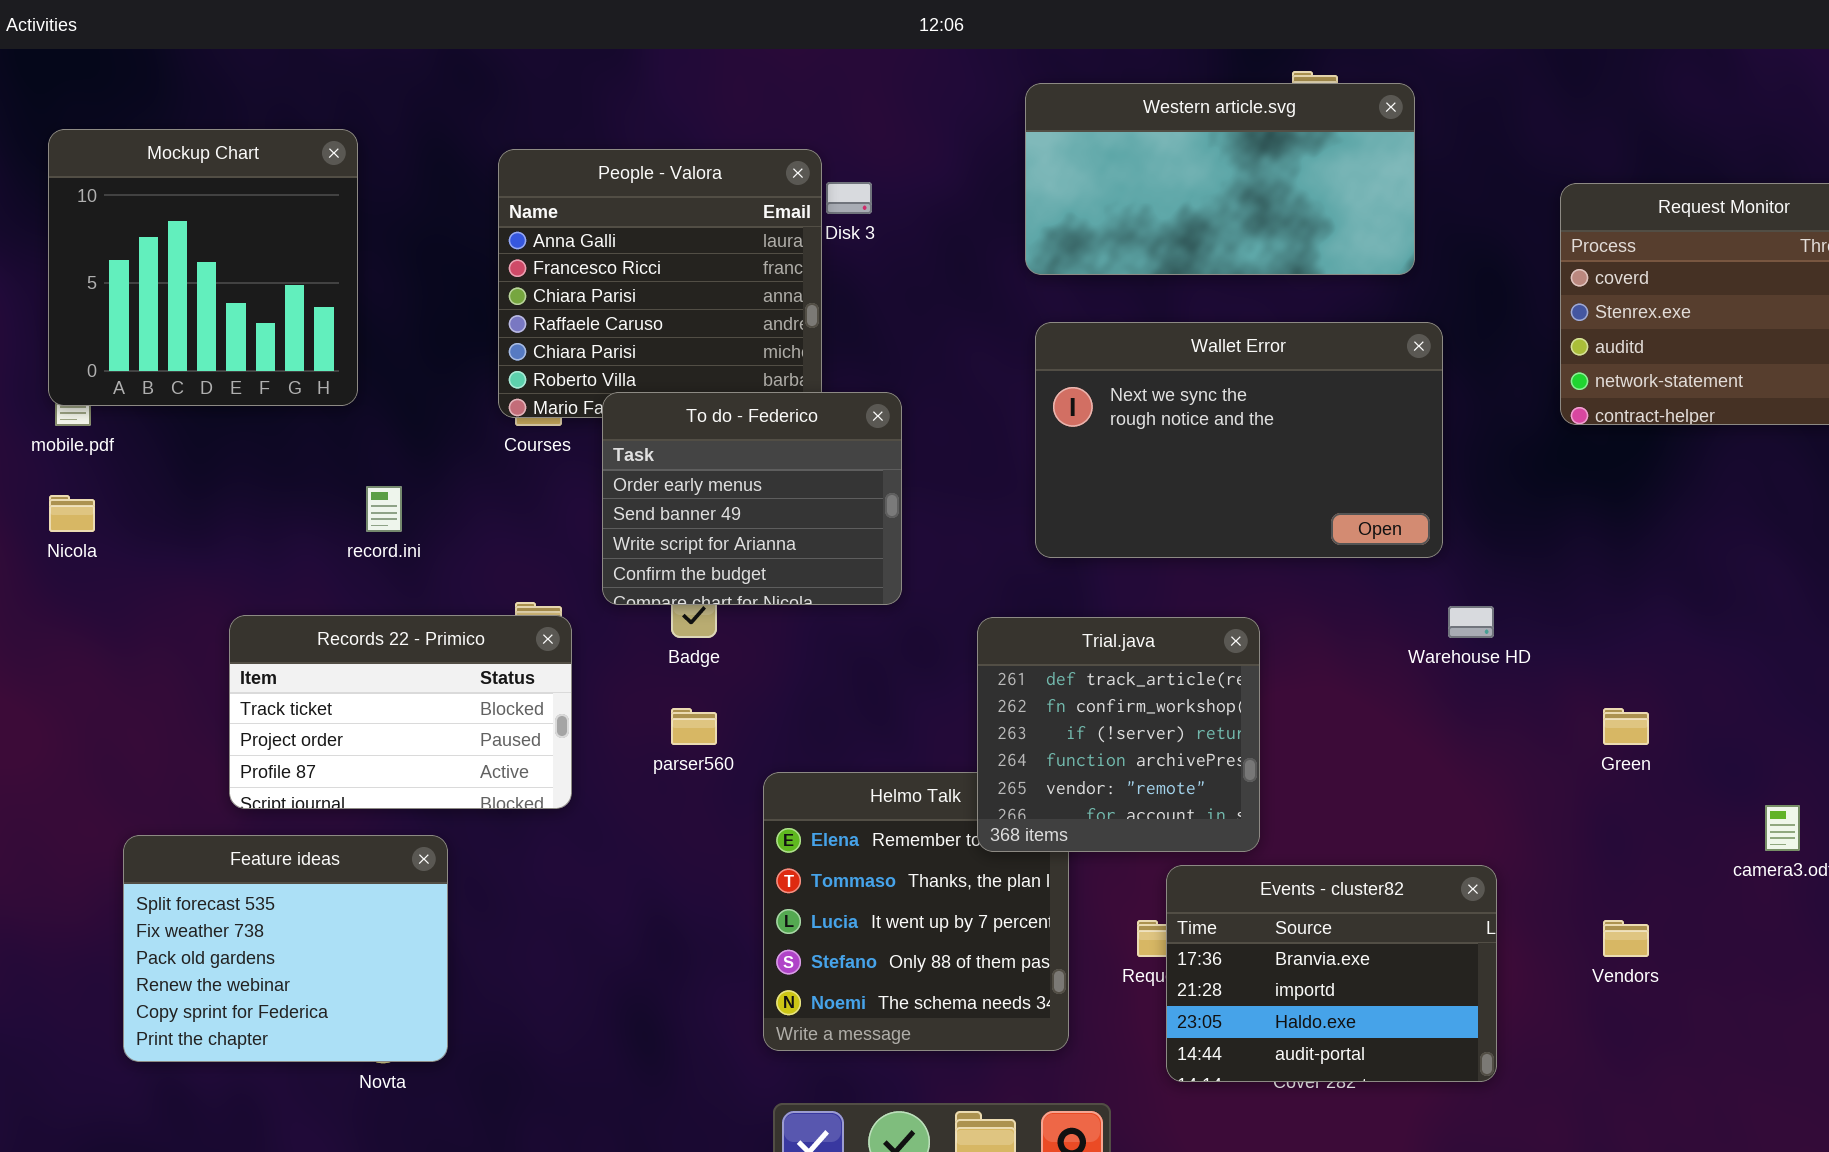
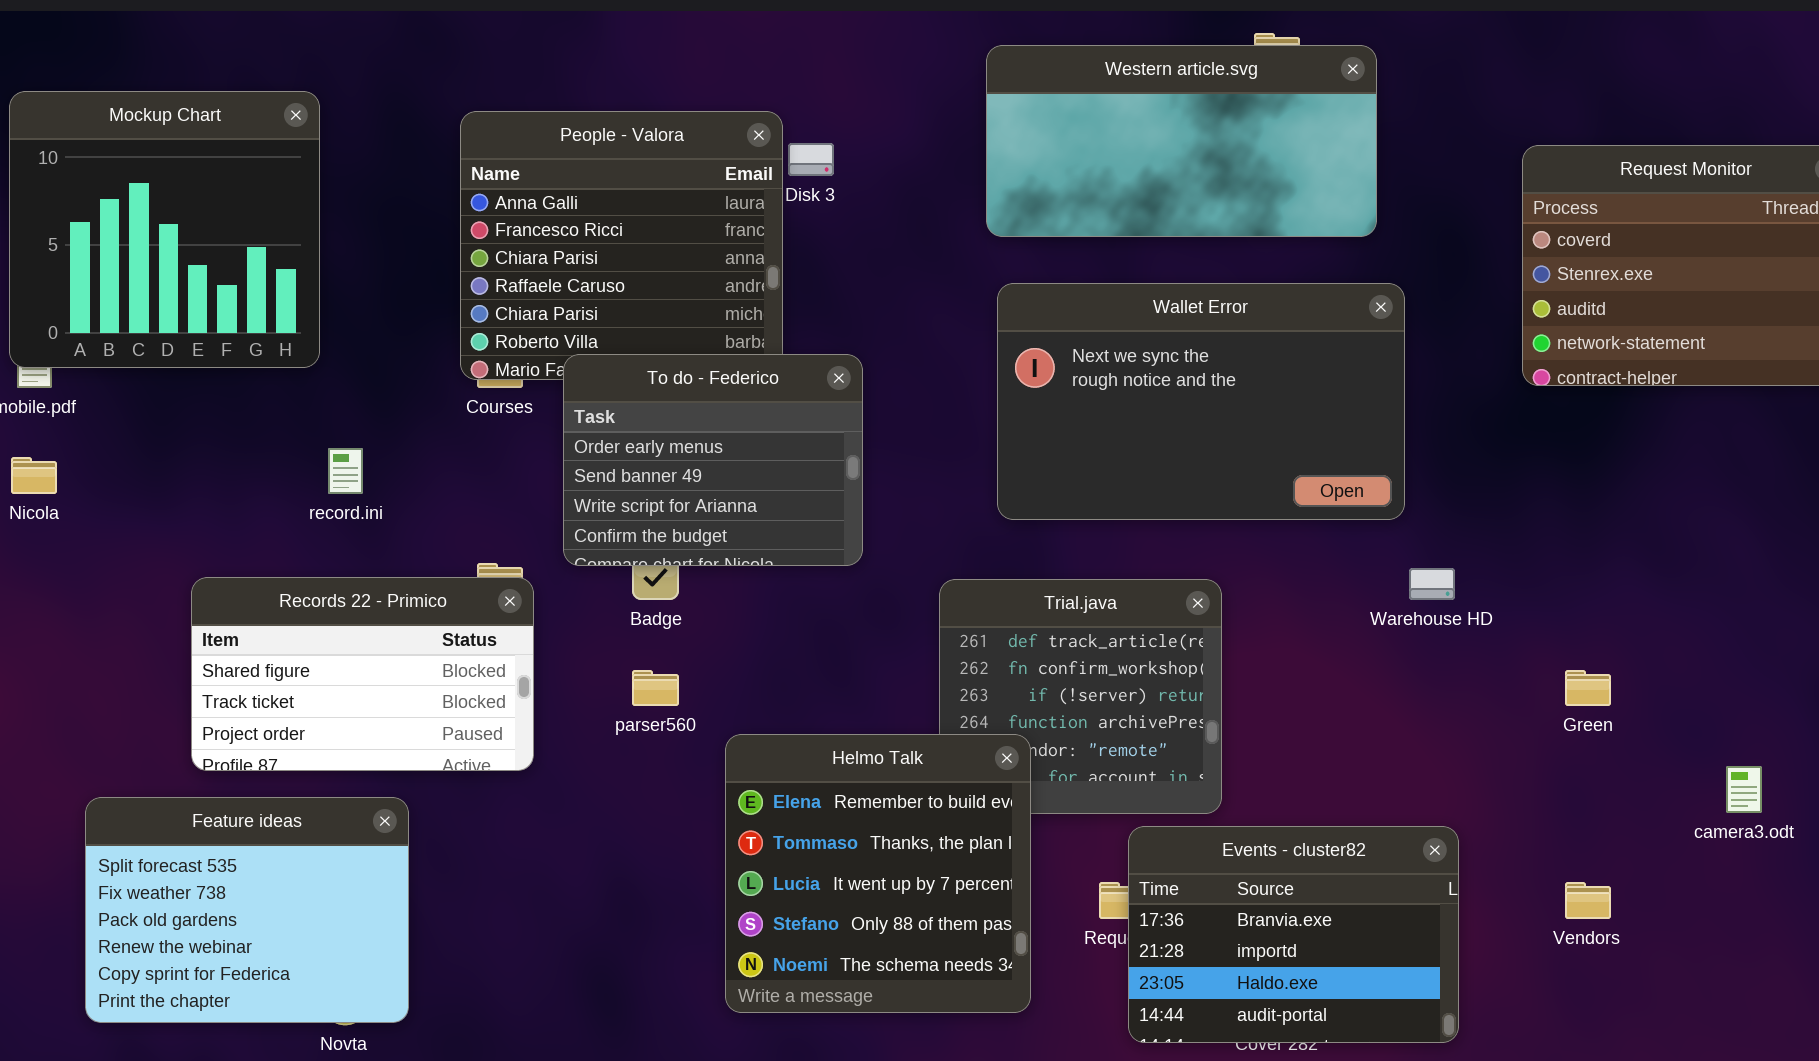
Records 22 - Primico: [229,615,572,809] -> [191,577,534,771], scrolled up 1 row
Helmo Talk: [763,772,1069,1051] -> [725,734,1031,1013], raised

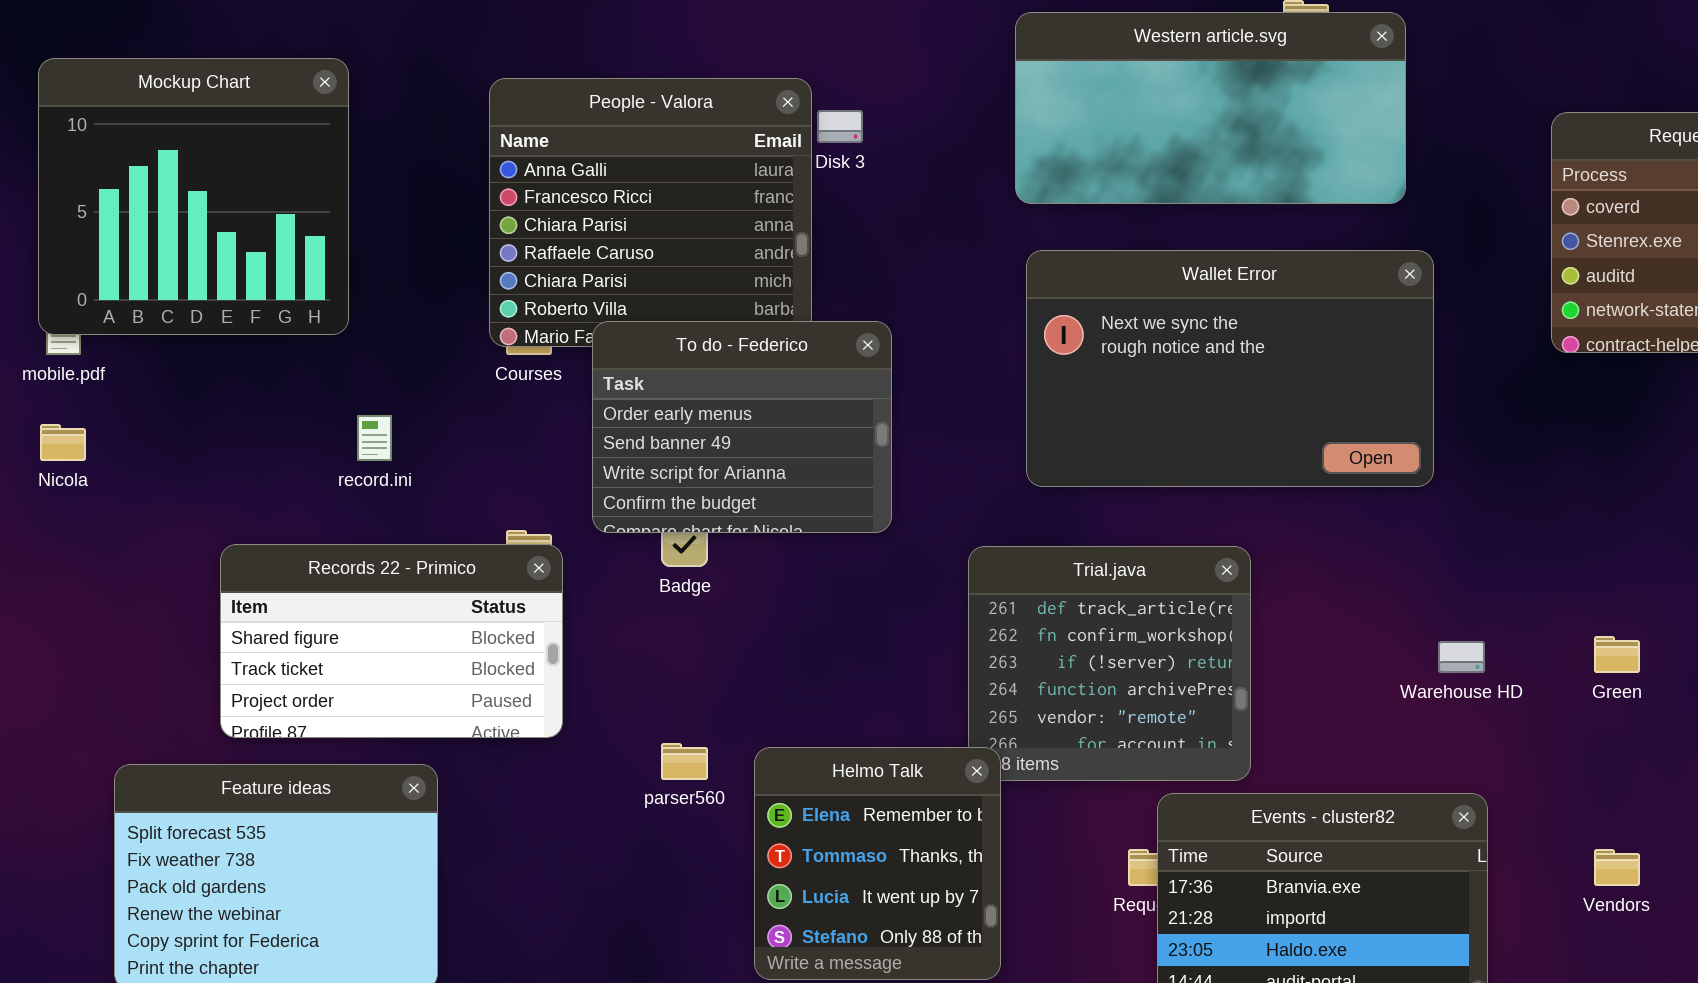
Warehouse HD: [1409,568,1455,600] -> [1438,641,1485,673], moved
parser560: [632,670,679,706] -> [661,743,708,780], moved
Helmo Talk: [725,734,1031,1013] -> [754,747,1001,980], resized

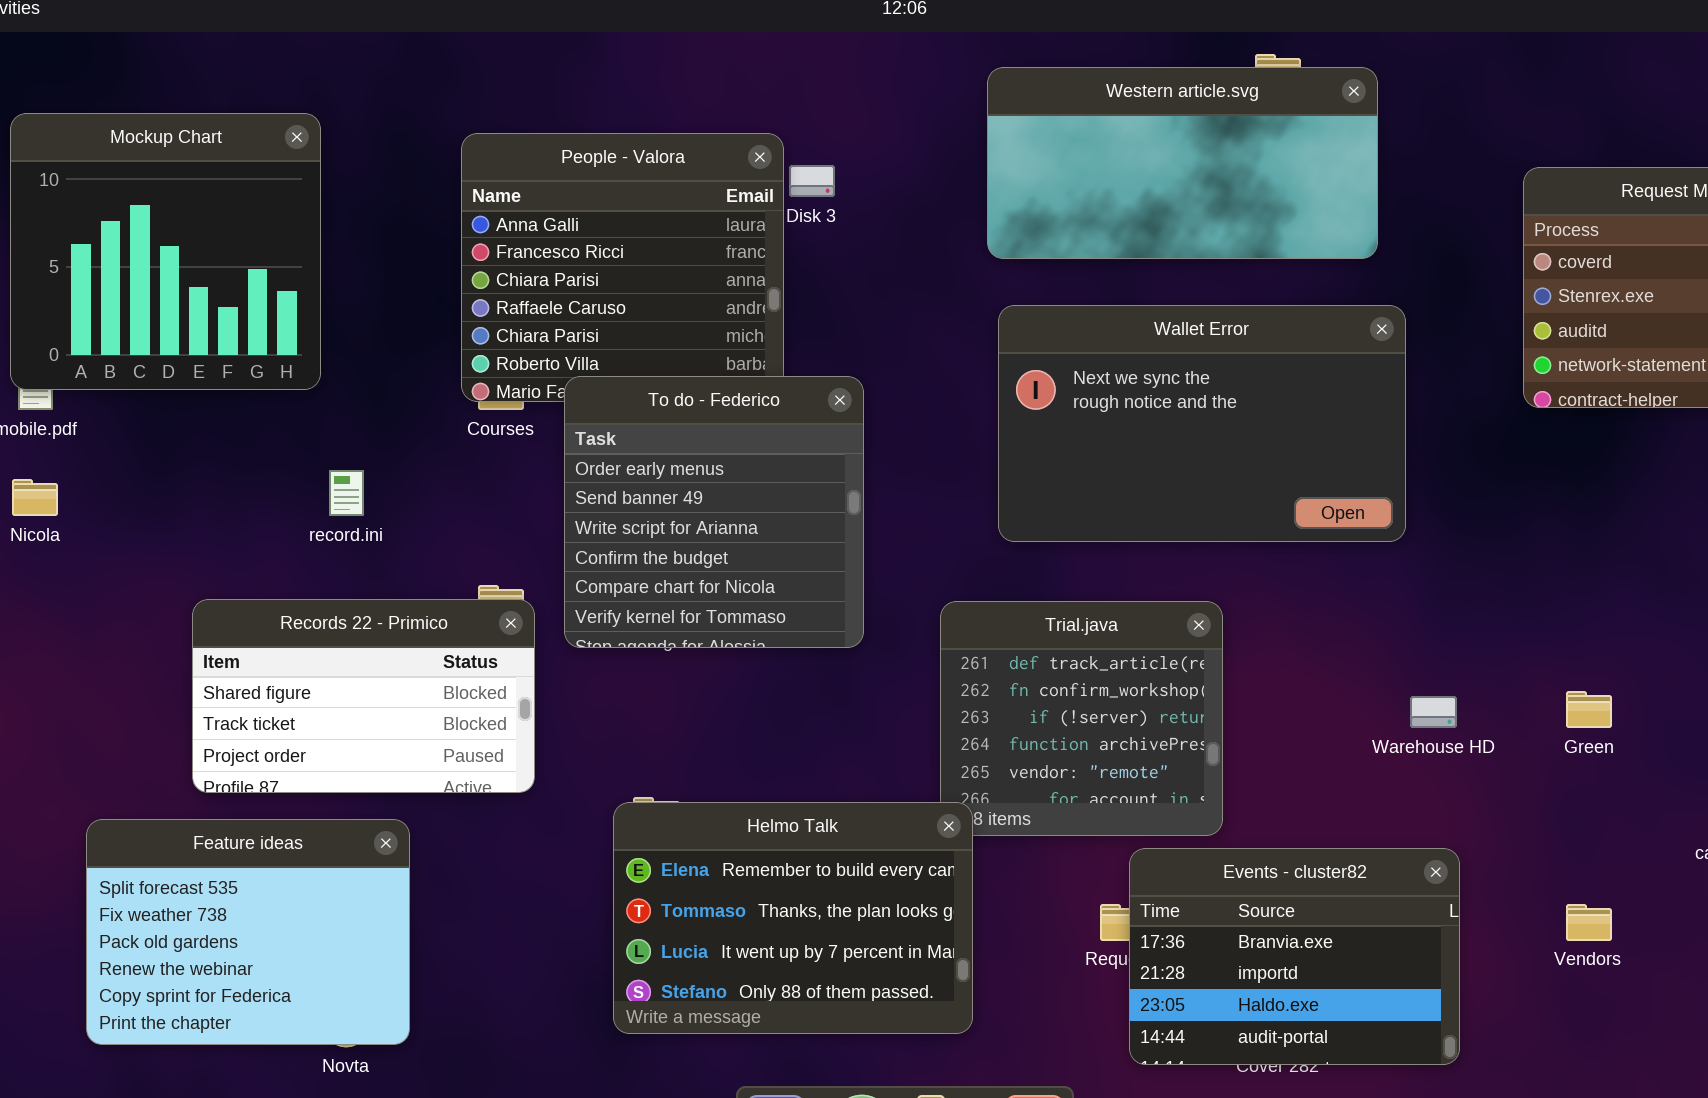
To do - Federico: [592,321,892,533] -> [564,376,864,648], resized
Helmo Talk: [754,747,1001,980] -> [613,802,973,1034], resized

